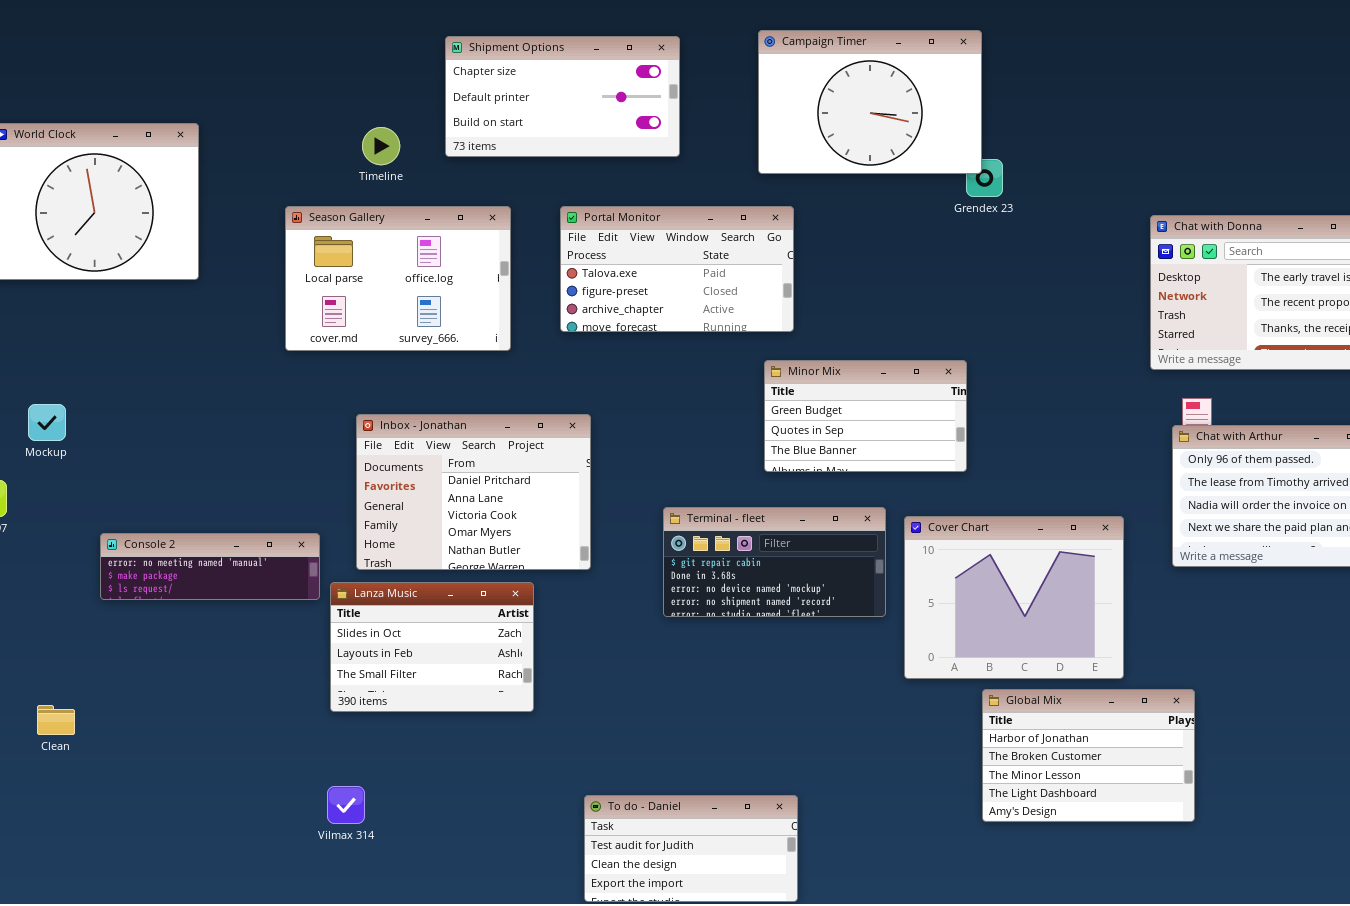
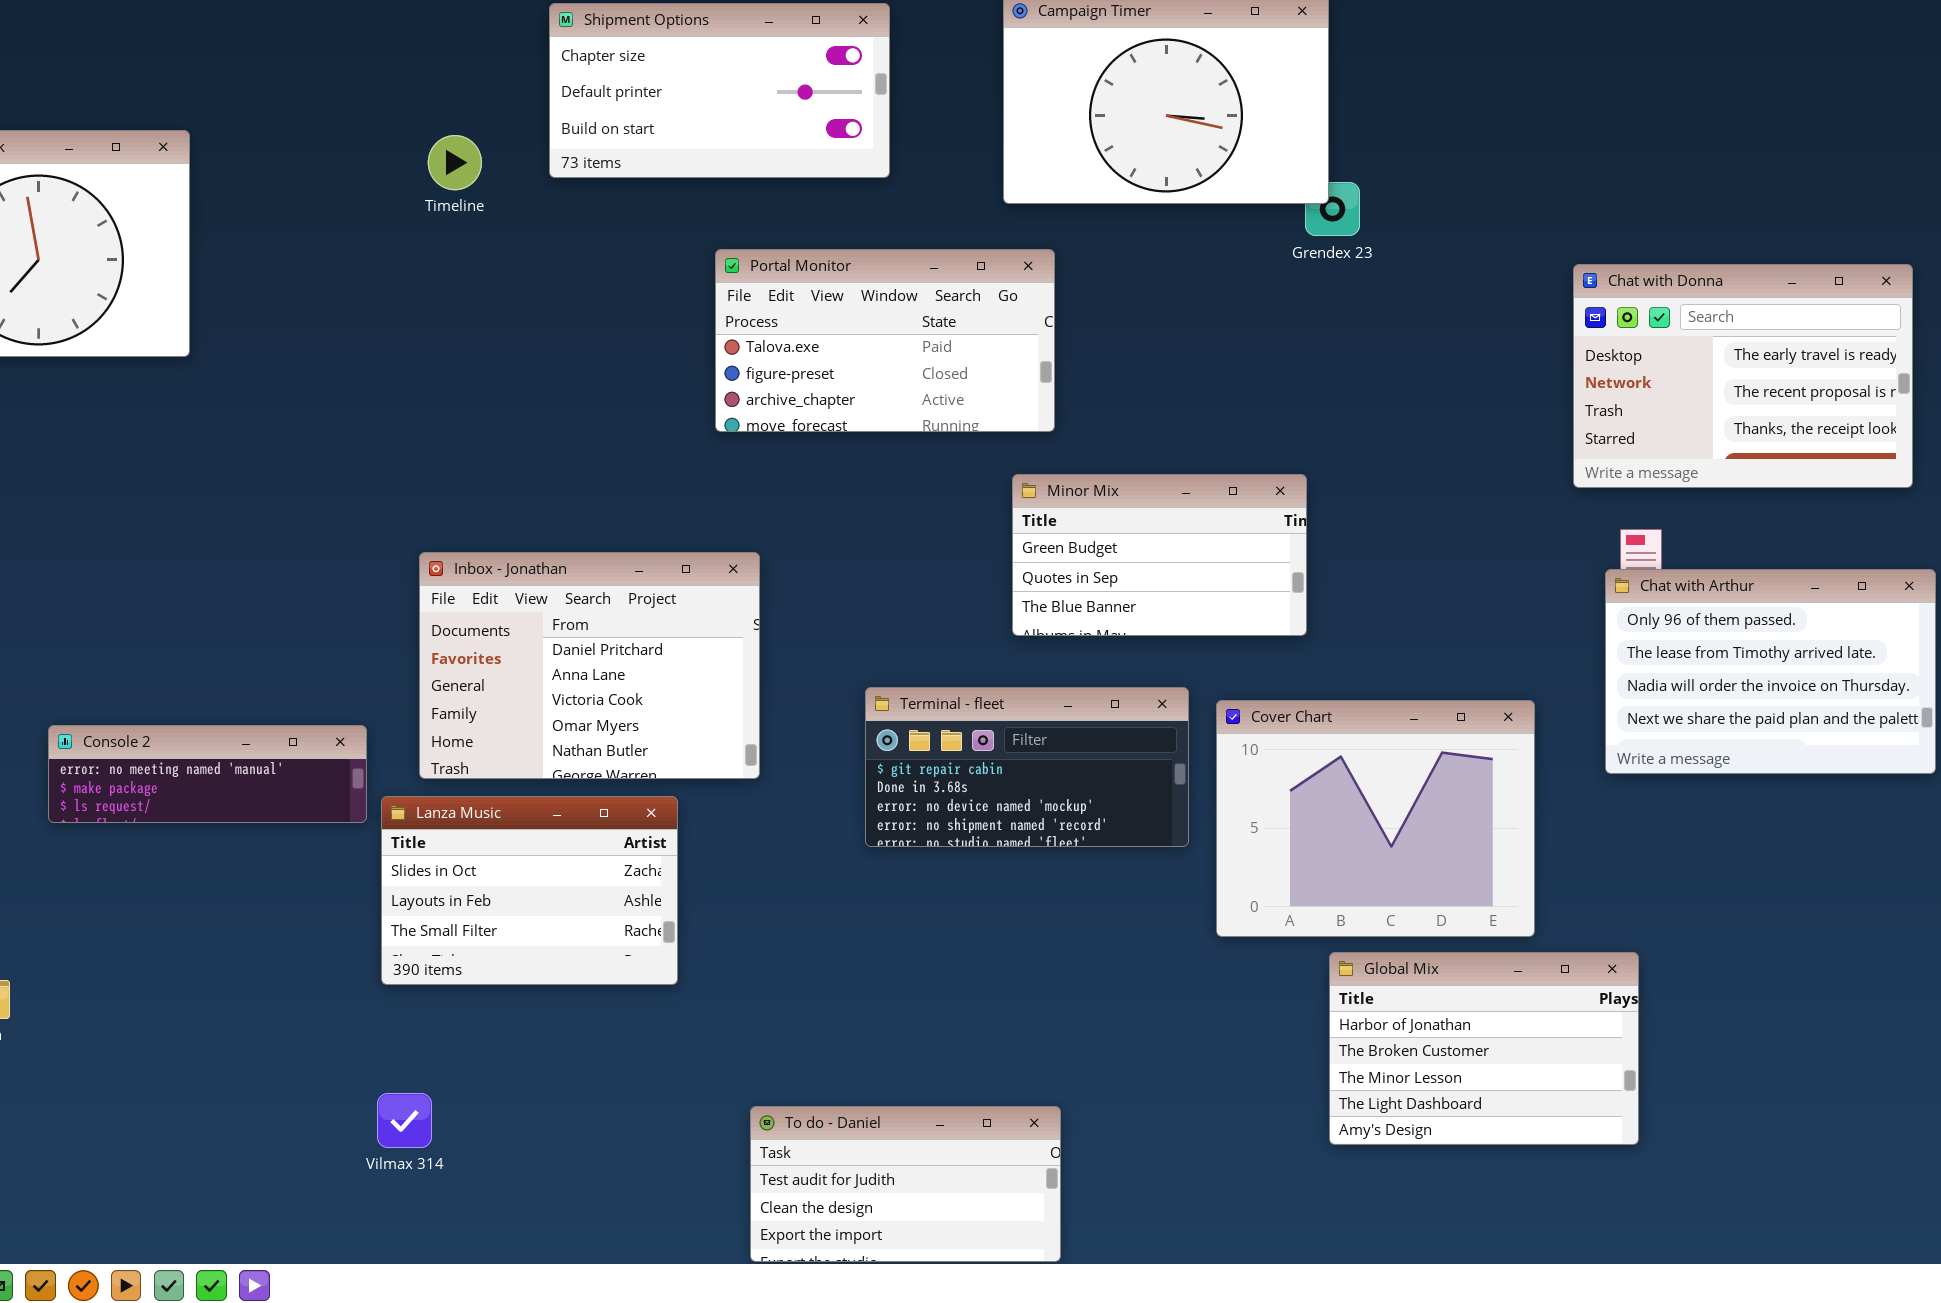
Season Gallery: [285,206,511,351] -> none, closed

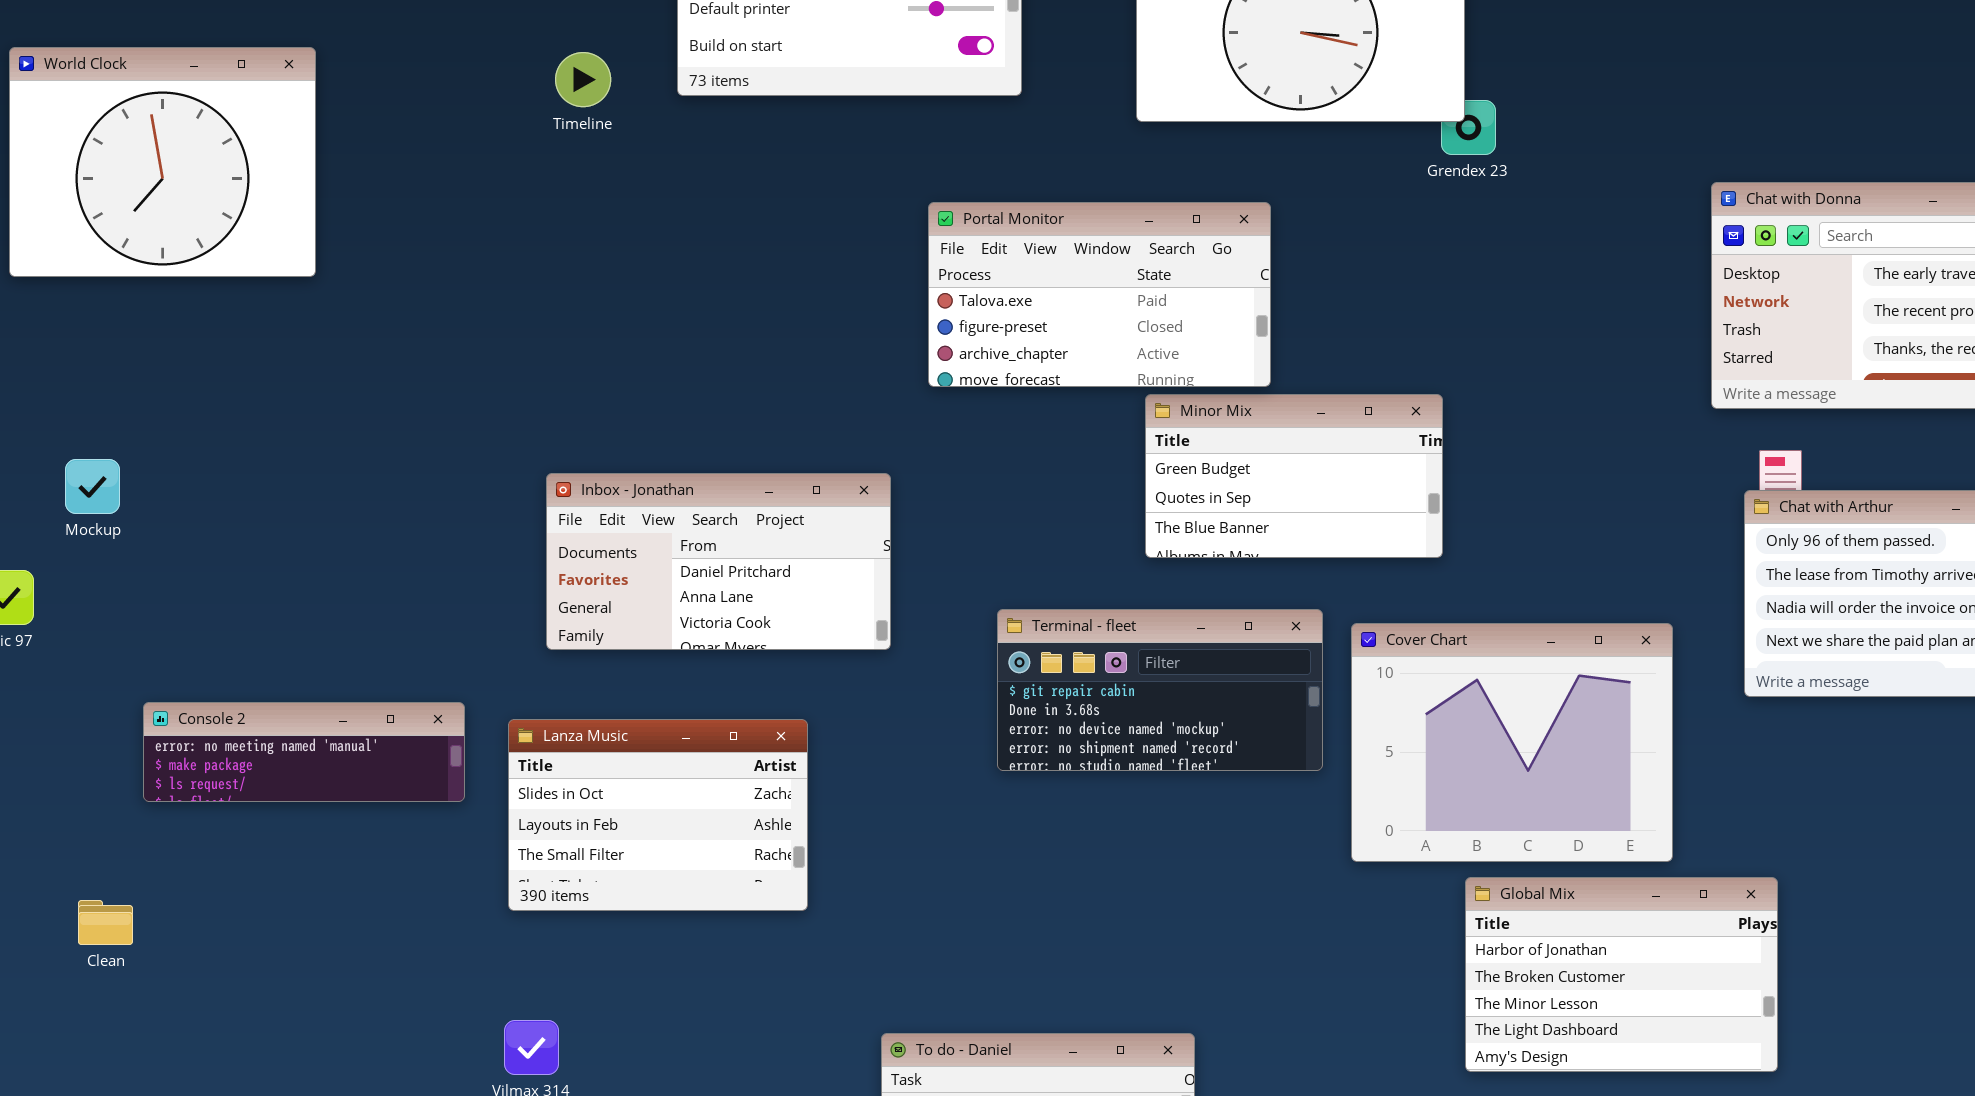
Portal Monitor: [715,249,1055,432] -> [928,202,1271,387], moved
Inbox - Jonathan: [419,552,760,779] -> [546,473,891,650], resized
Console 2: [48,725,367,823] -> [143,702,465,802], moved

